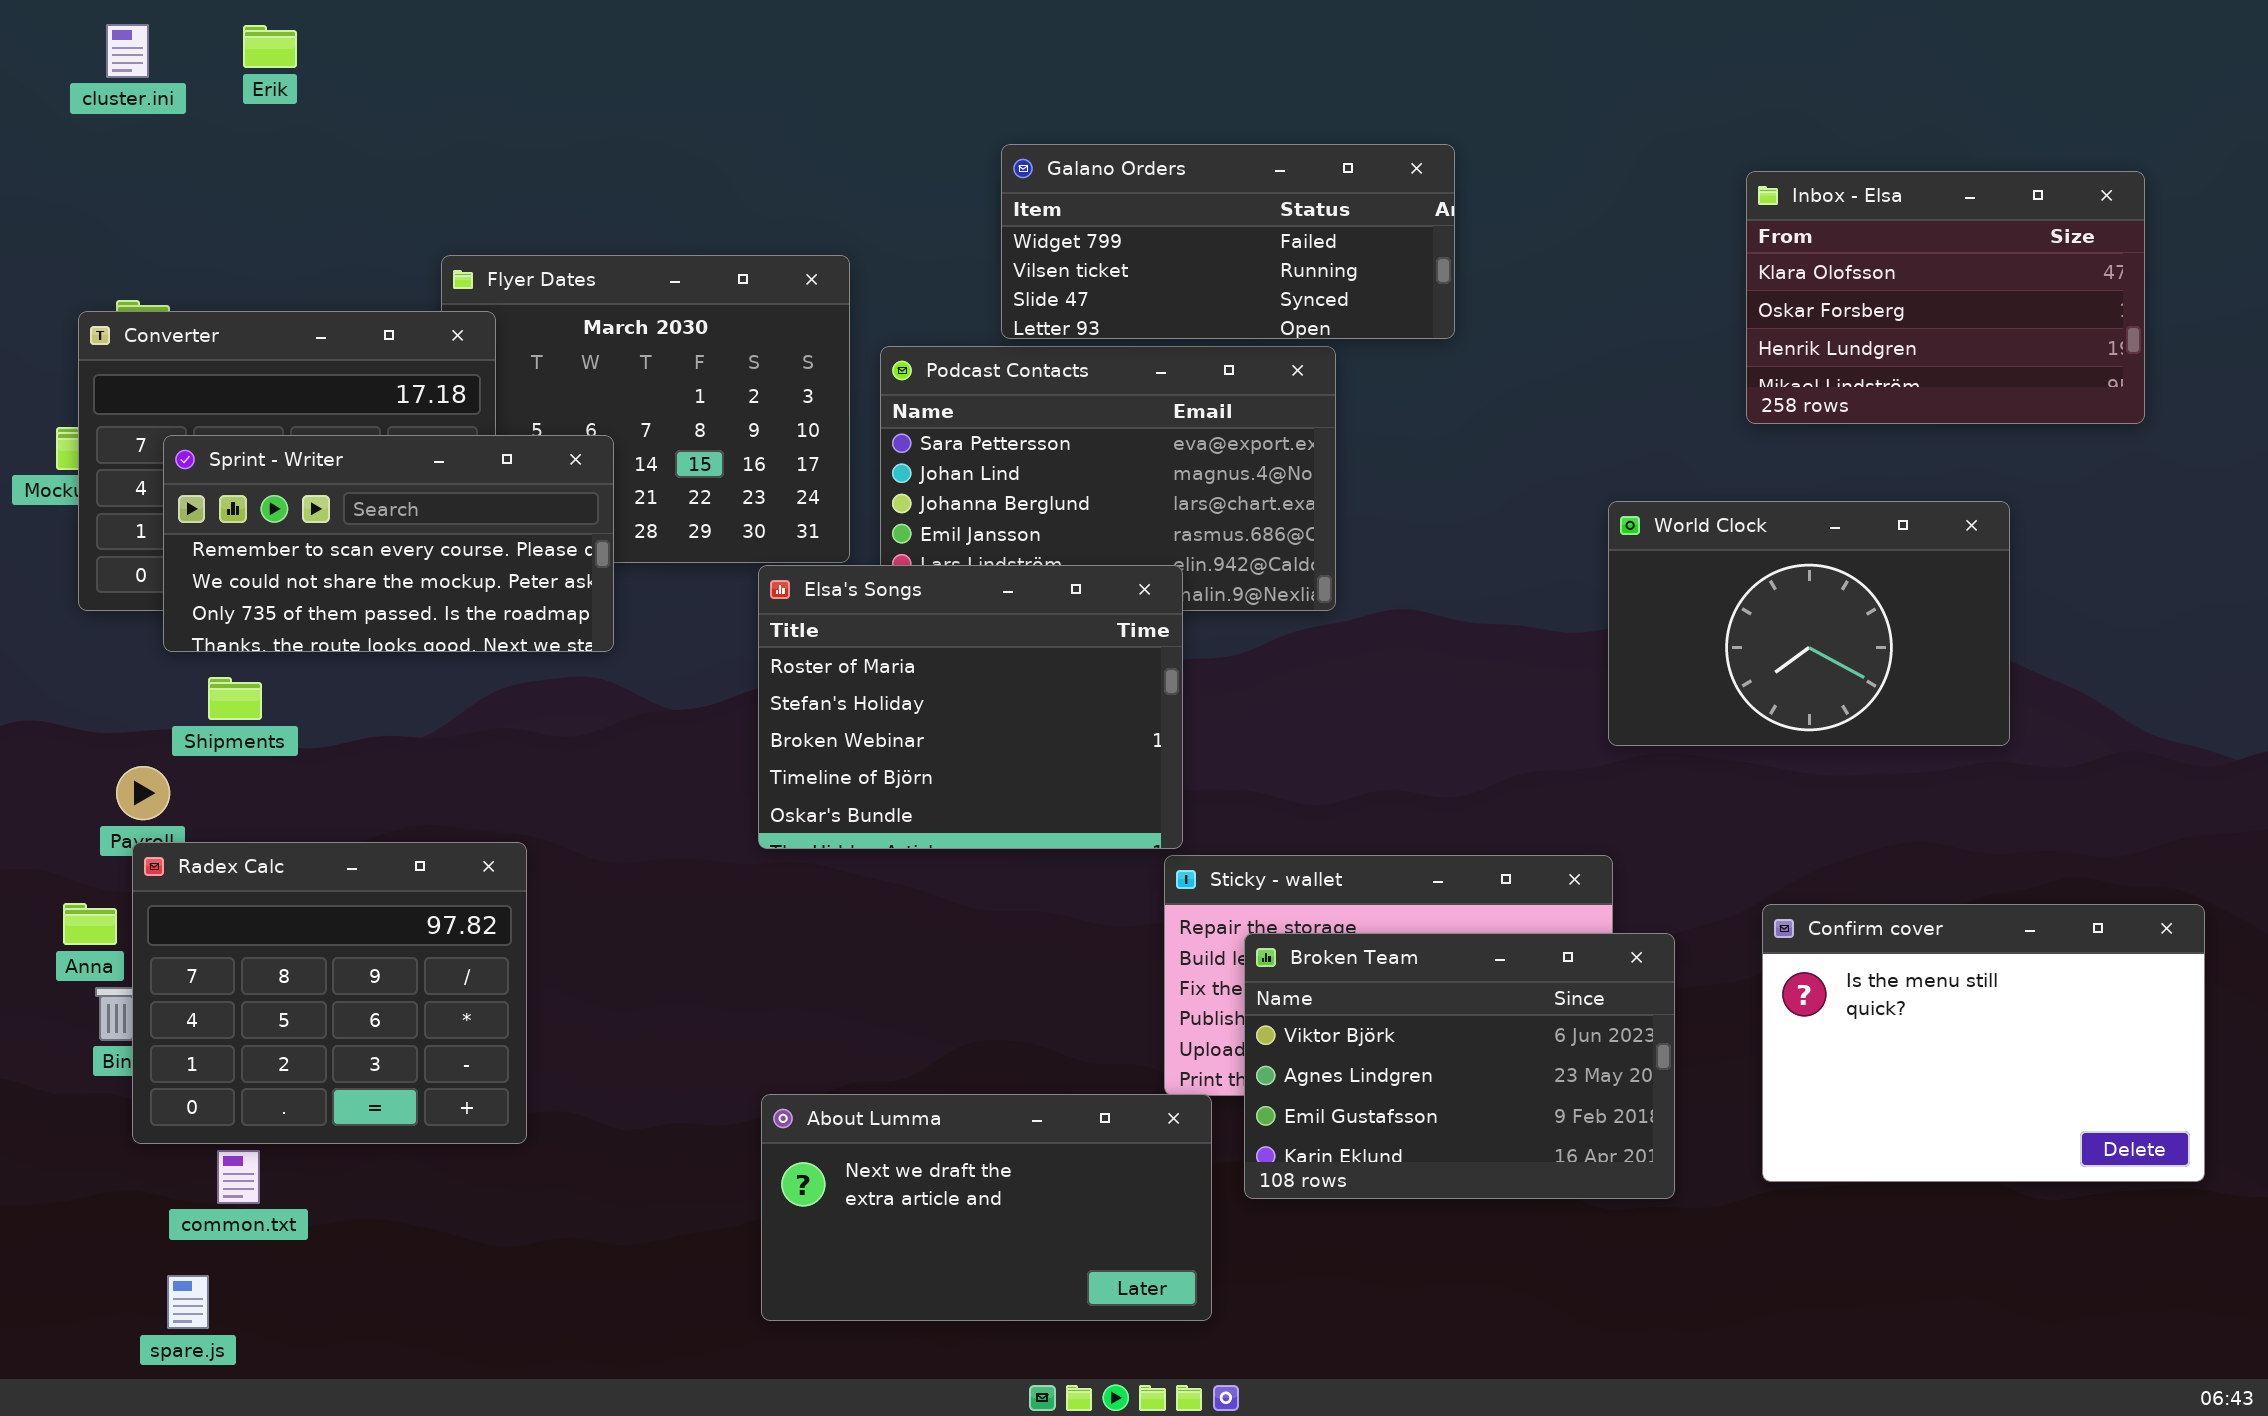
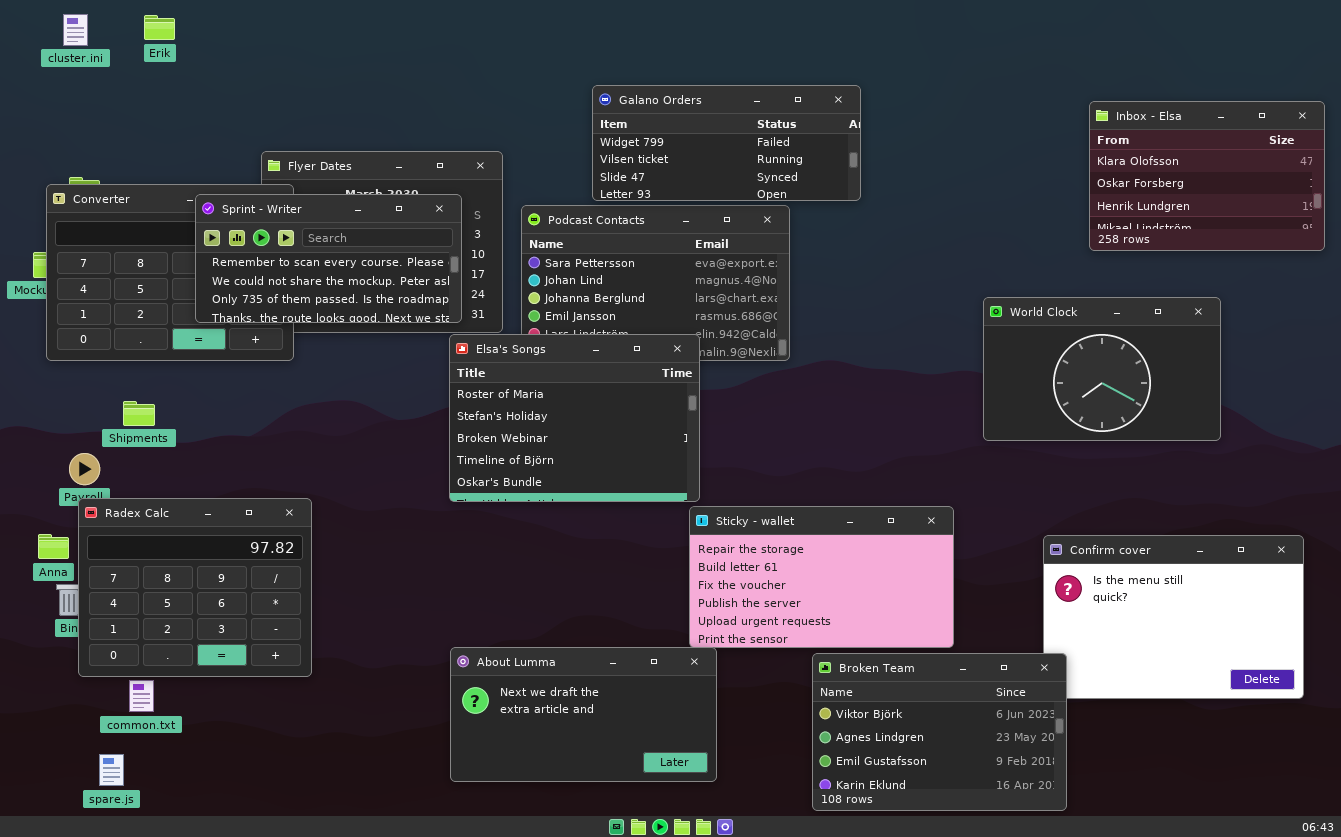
Inbox - Elsa: [1746,171,2145,424] -> [1089,101,1325,251], moved
Sprint - Writer: [163,435,614,652] -> [195,194,462,323], moved
World Clock: [1608,501,2010,746] -> [983,297,1221,441], moved
Broken Team: [1244,933,1675,1199] -> [812,653,1067,811], moved

